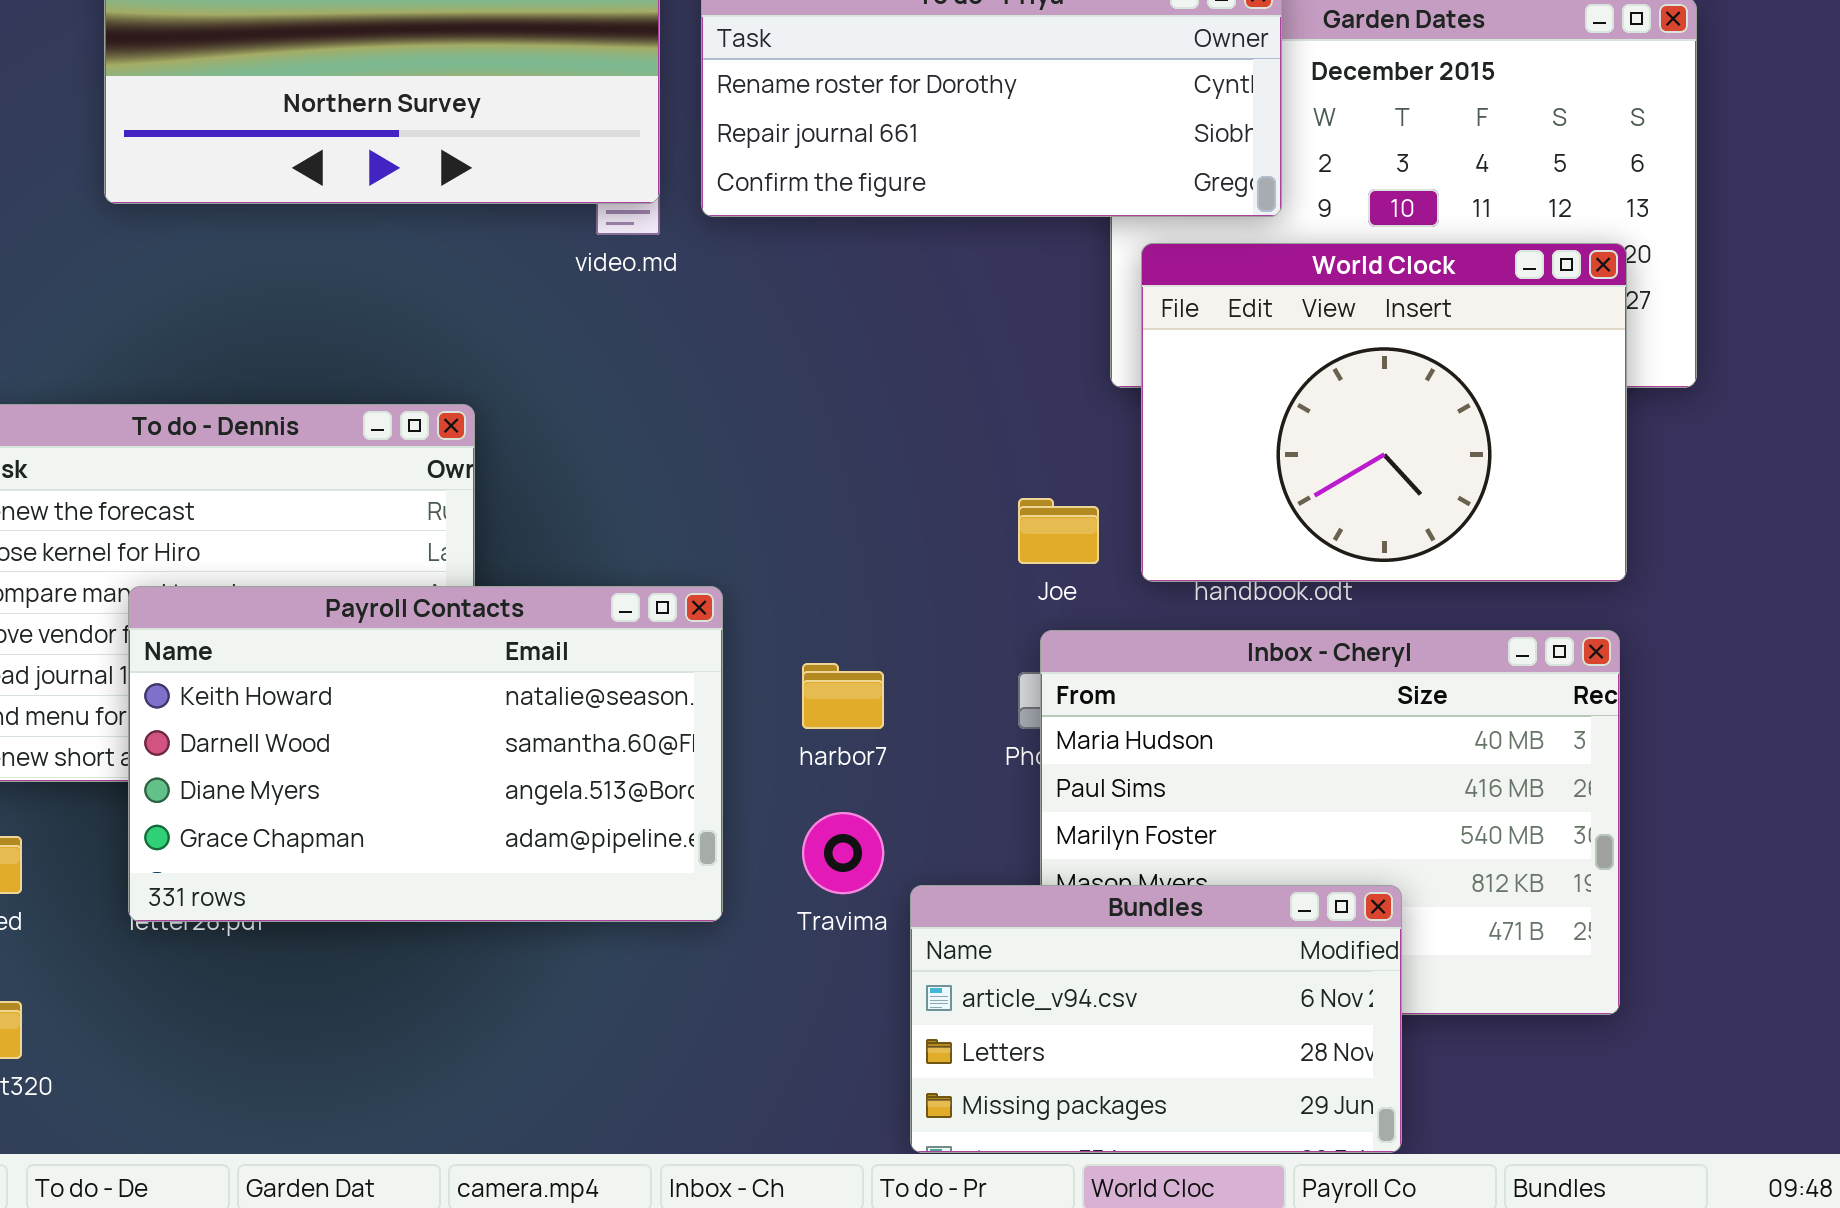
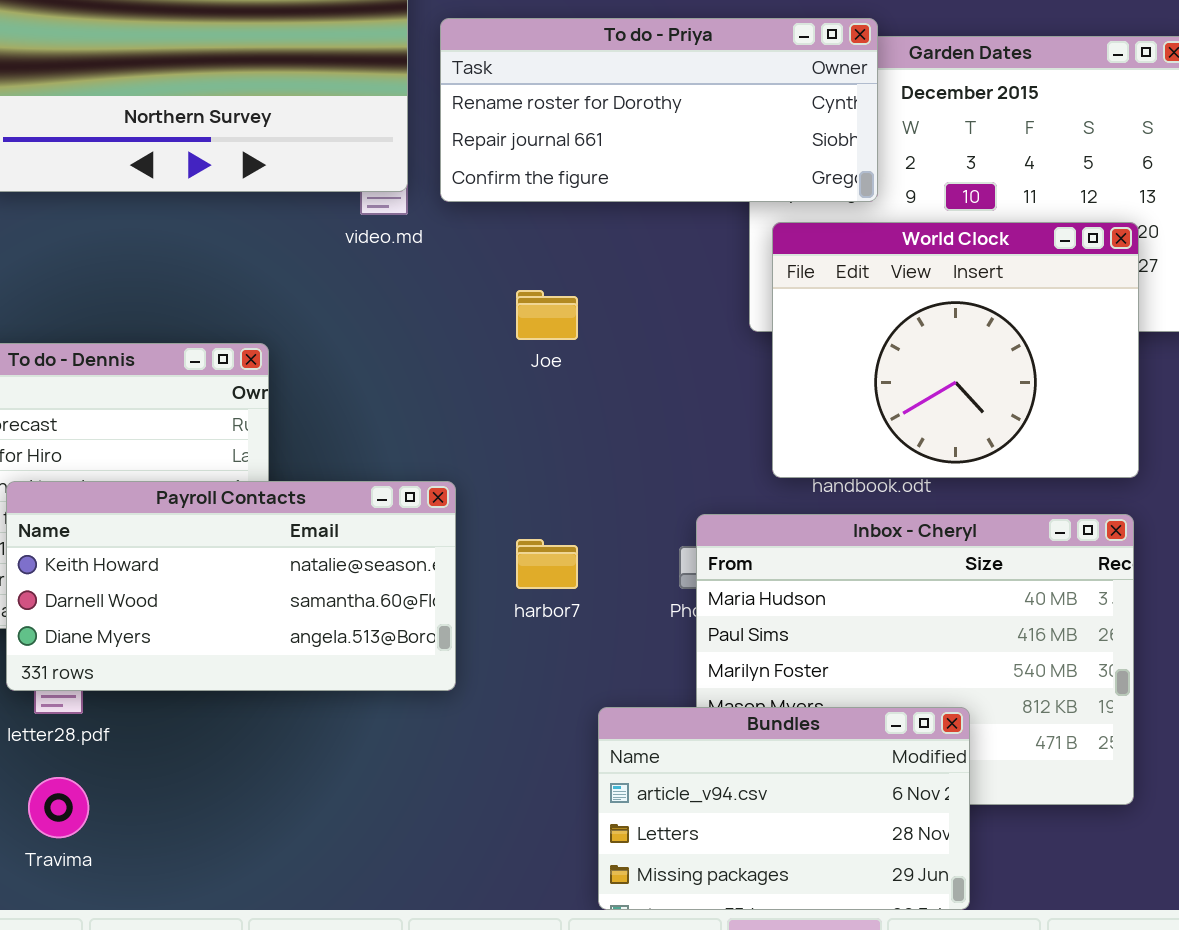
Joe: [1018,498,1099,564] -> [516,290,578,340], moved
Payroll Contacts: [128,586,723,922] -> [6,481,456,691], resized
Travima: [802,812,884,894] -> [28,777,89,838], moved

